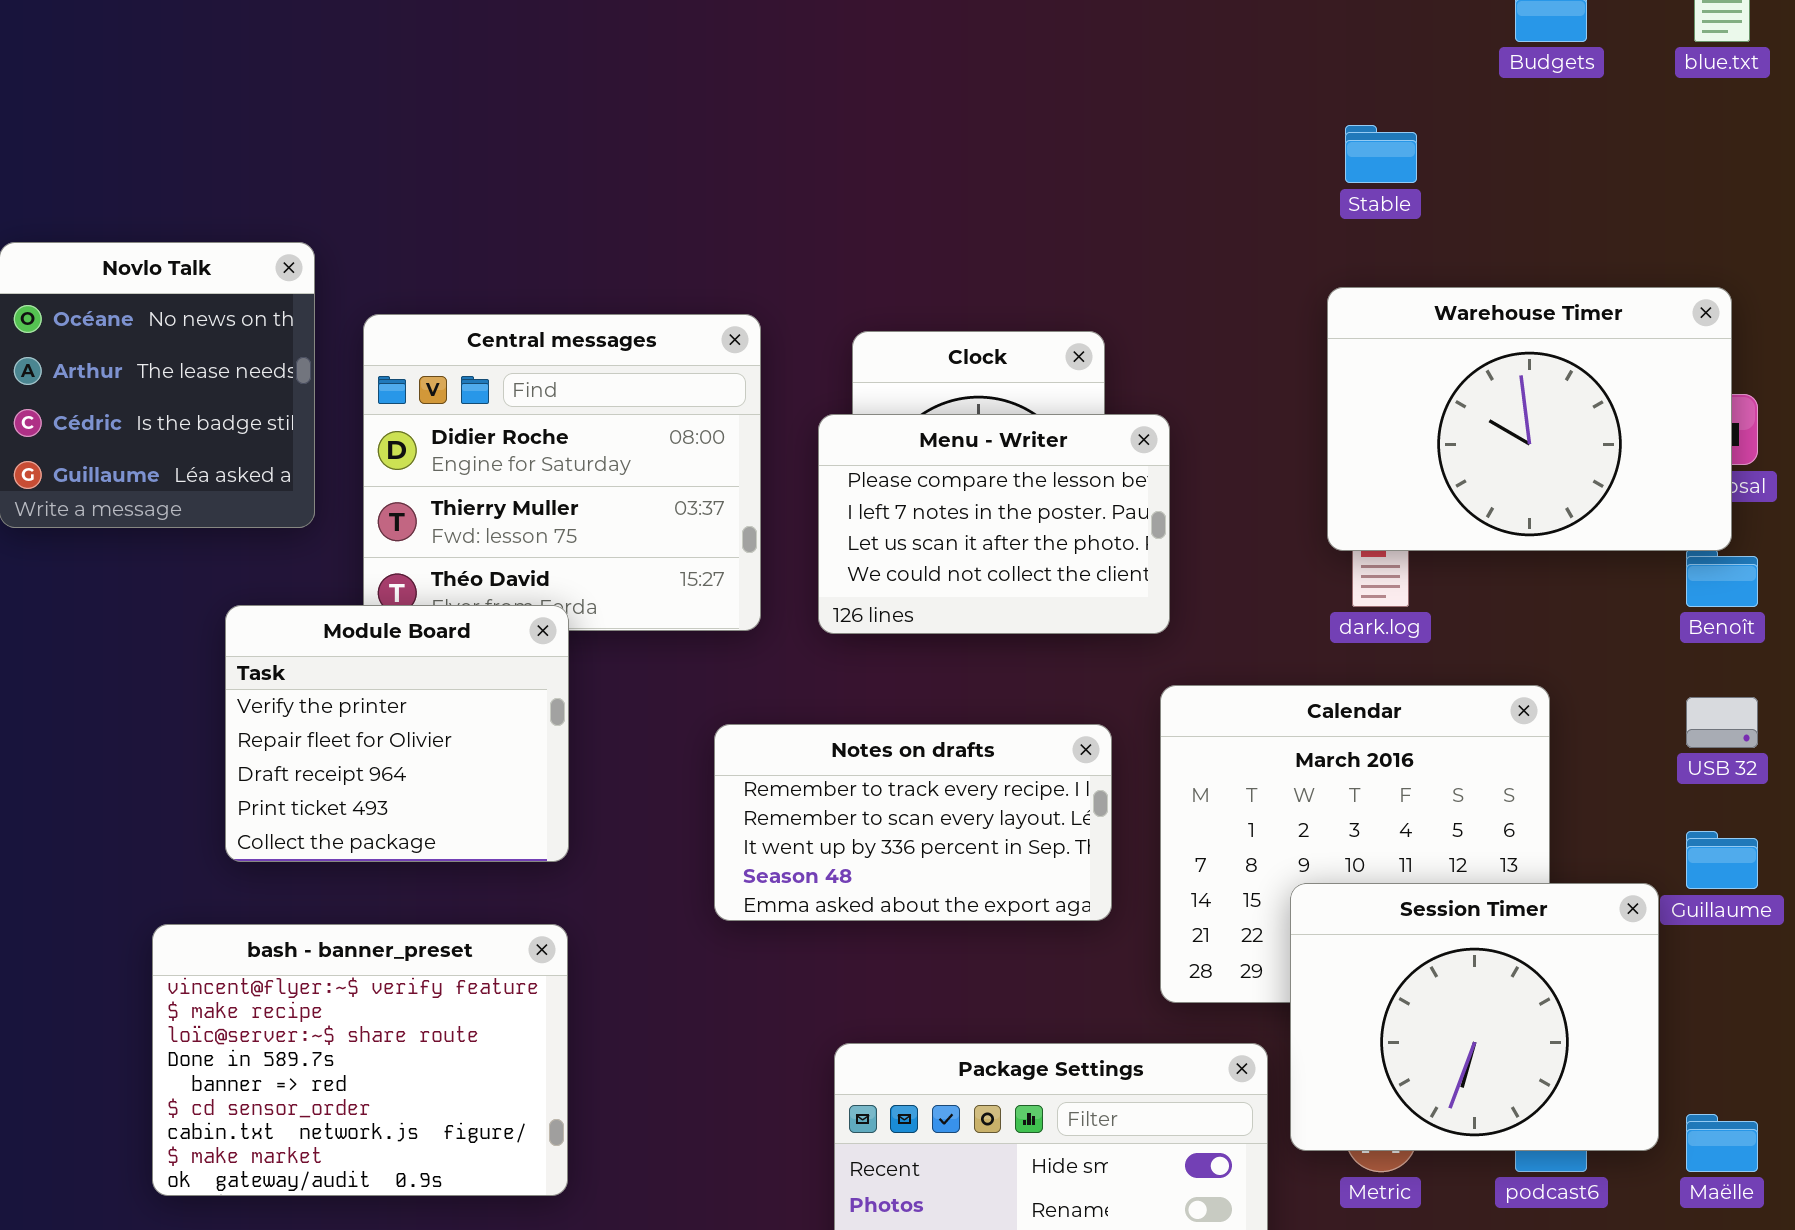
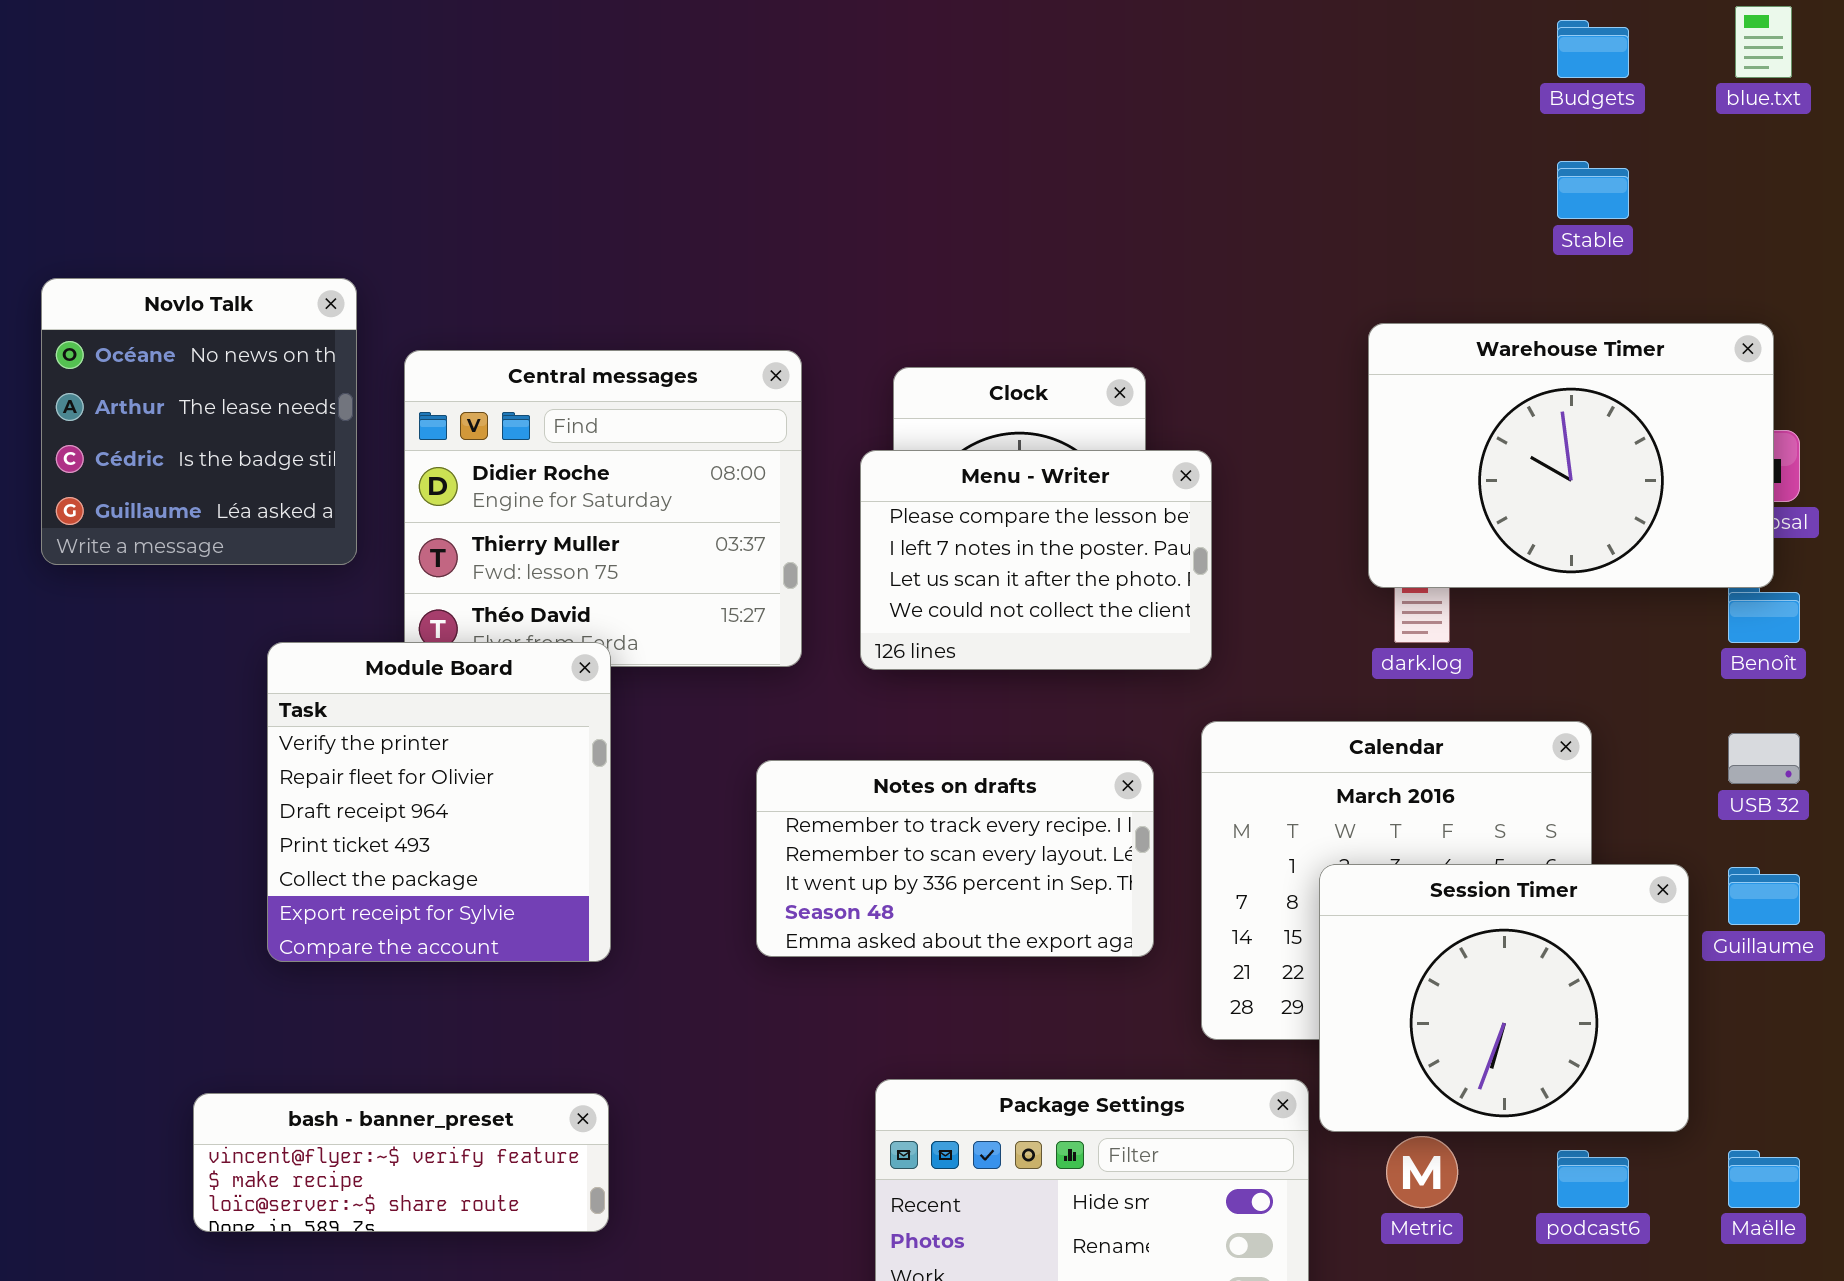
Stable: [1345,125,1417,183] -> [1557,161,1629,219], moved
Module Board: [225,605,569,862] -> [267,642,611,962], resized
Session Timer: [1290,883,1659,1151] -> [1319,864,1689,1132], moved
bash - banner_preset: [152,924,568,1196] -> [193,1093,609,1232], resized

